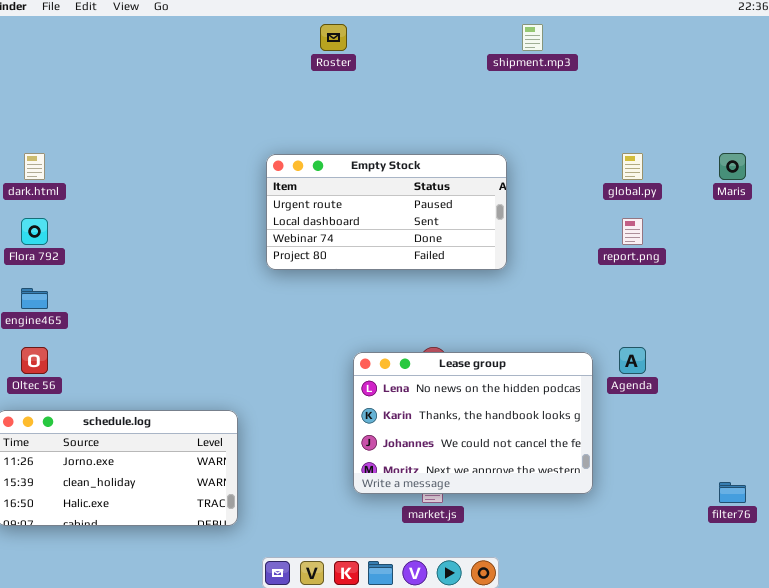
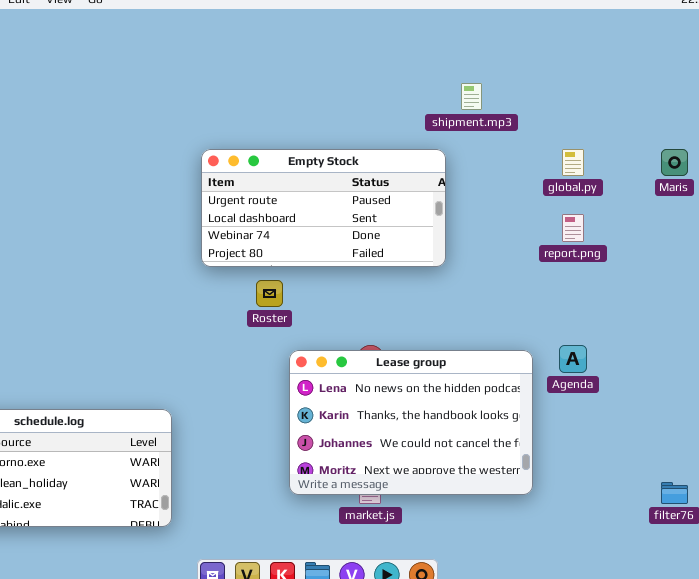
Roster: [320,24,347,51] -> [256,280,283,307], moved
shipment.mp3: [522,24,543,51] -> [461,83,482,110], moved

